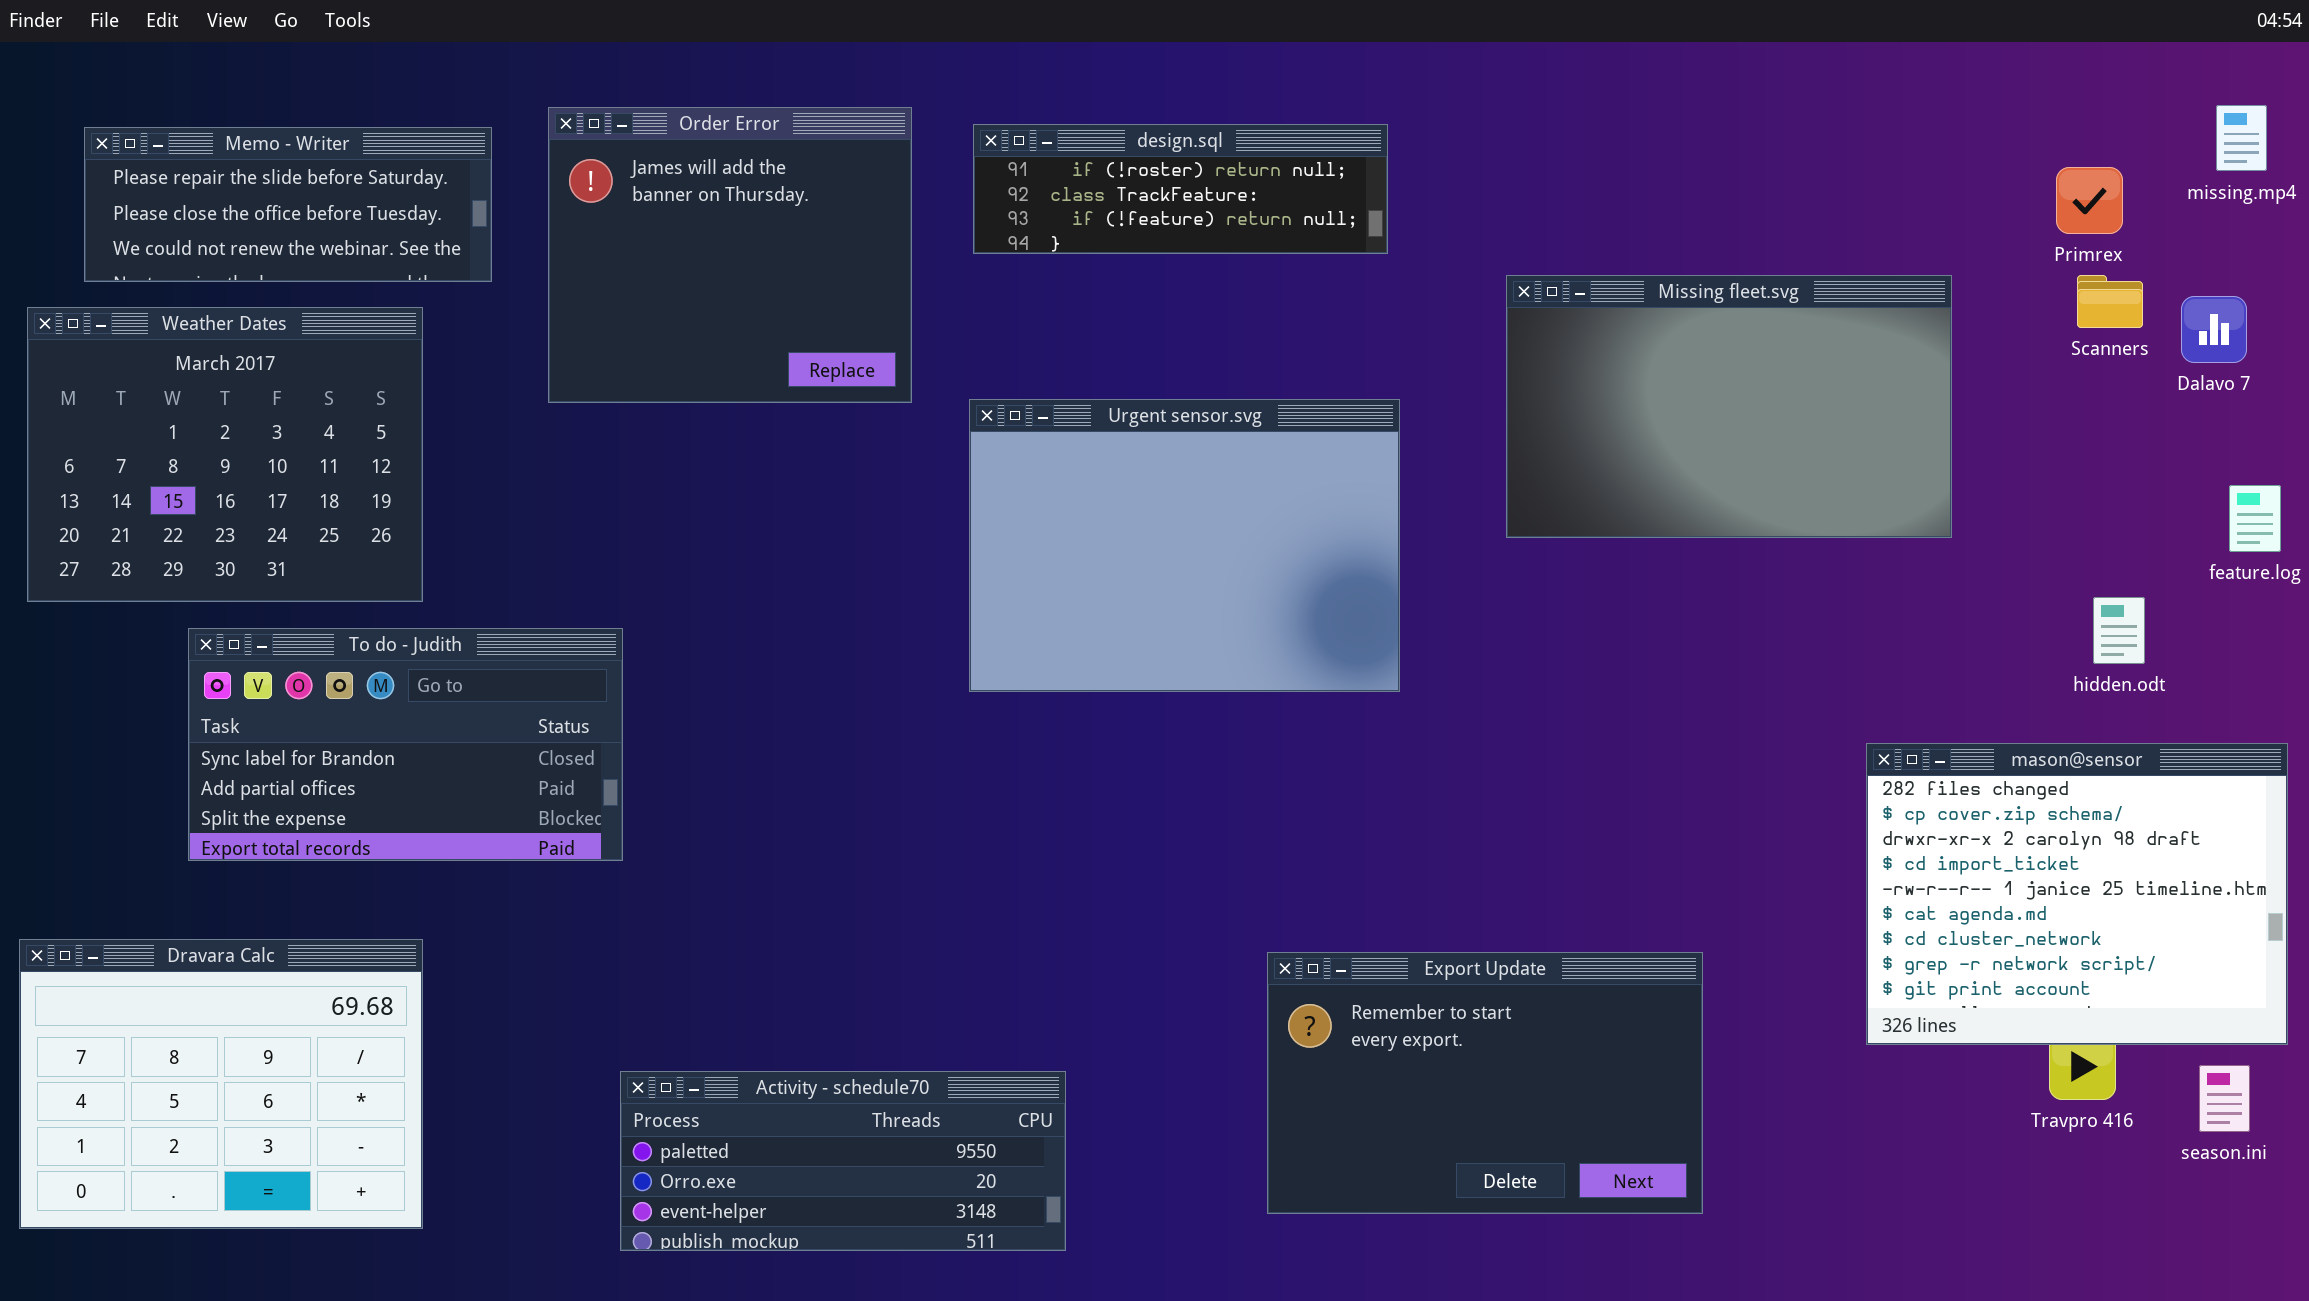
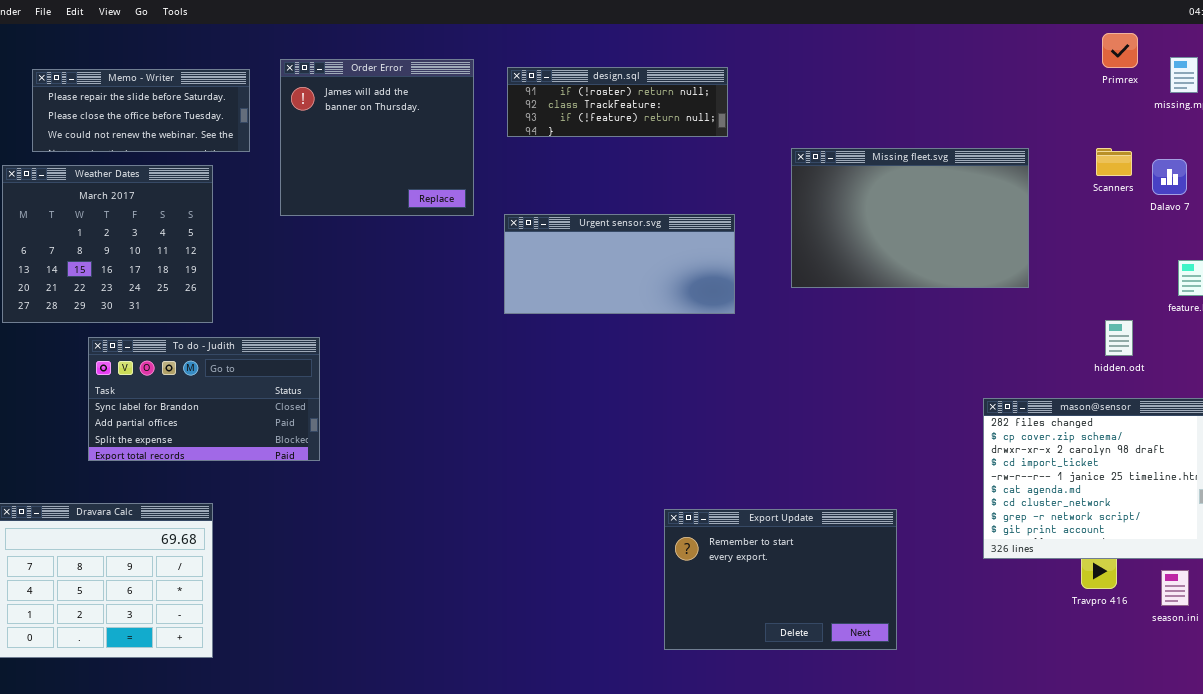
Primrex: [2056,167,2123,234] -> [1102,33,1138,68], moved
Urgent sensor.svg: [969,399,1400,692] -> [504,214,735,314], resized
Activity - schedule70: [620,1071,1066,1251] -> none, closed

